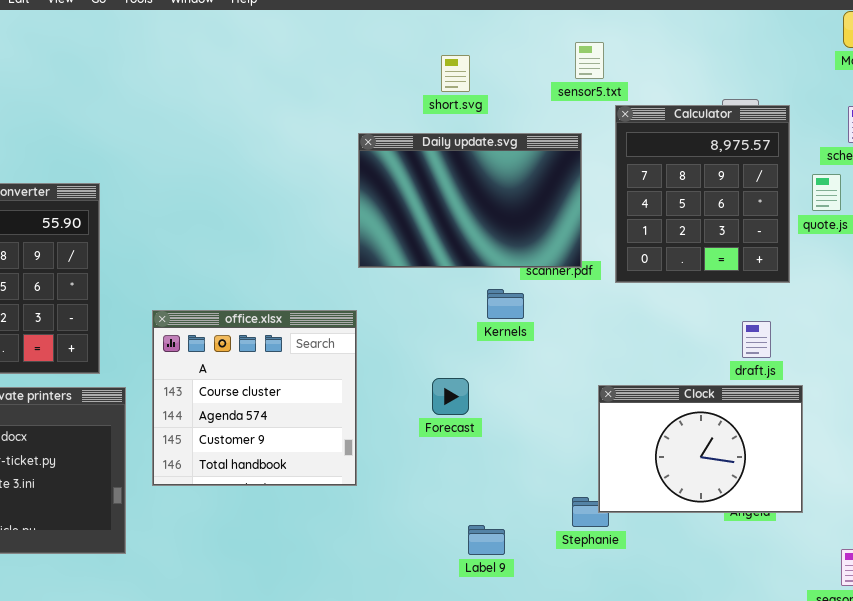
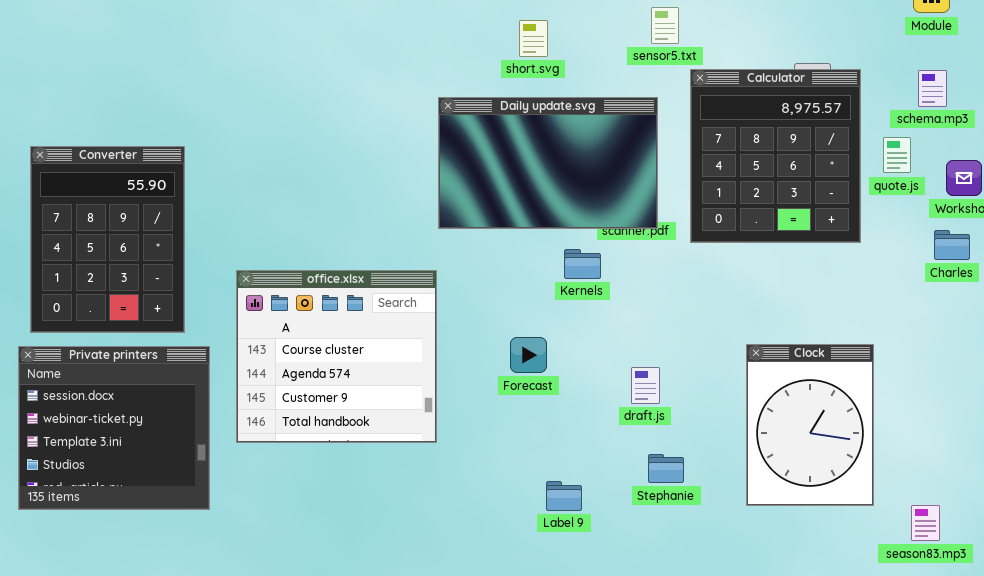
draft.js: [742,321,771,358] -> [631,367,660,404], moved
Clock: [598,385,803,513] -> [746,344,874,506], resized

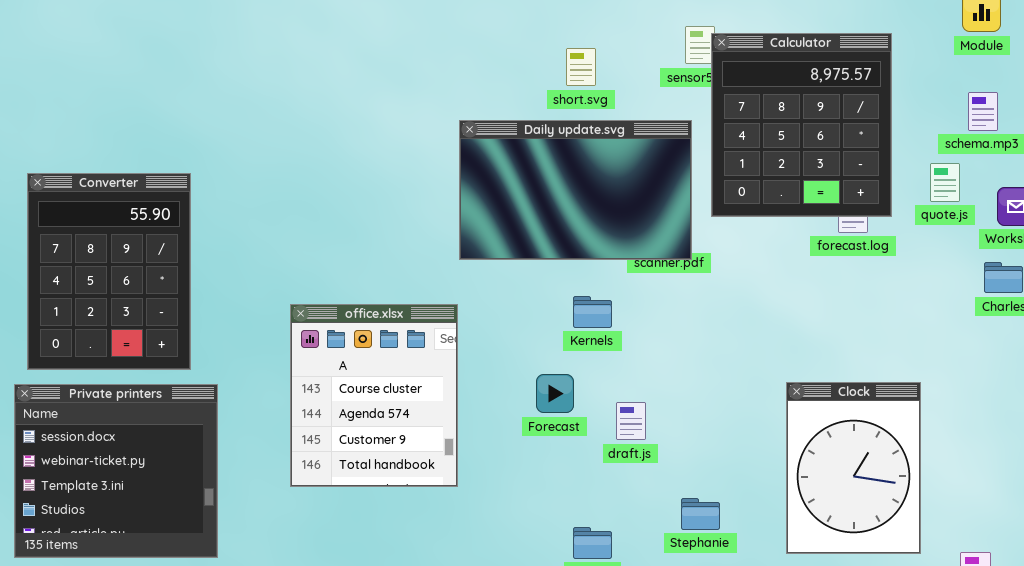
short.svg: [519,20,548,57] -> [566,48,596,86], moved
Calculator: [690,69,861,243] -> [711,33,892,217], moved
Kernels: [564,249,601,279] -> [573,296,612,328], moved
office.xlsx: [236,270,437,443] -> [290,304,458,487], resized
draft.js: [631,367,660,404] -> [616,402,646,440], moved

